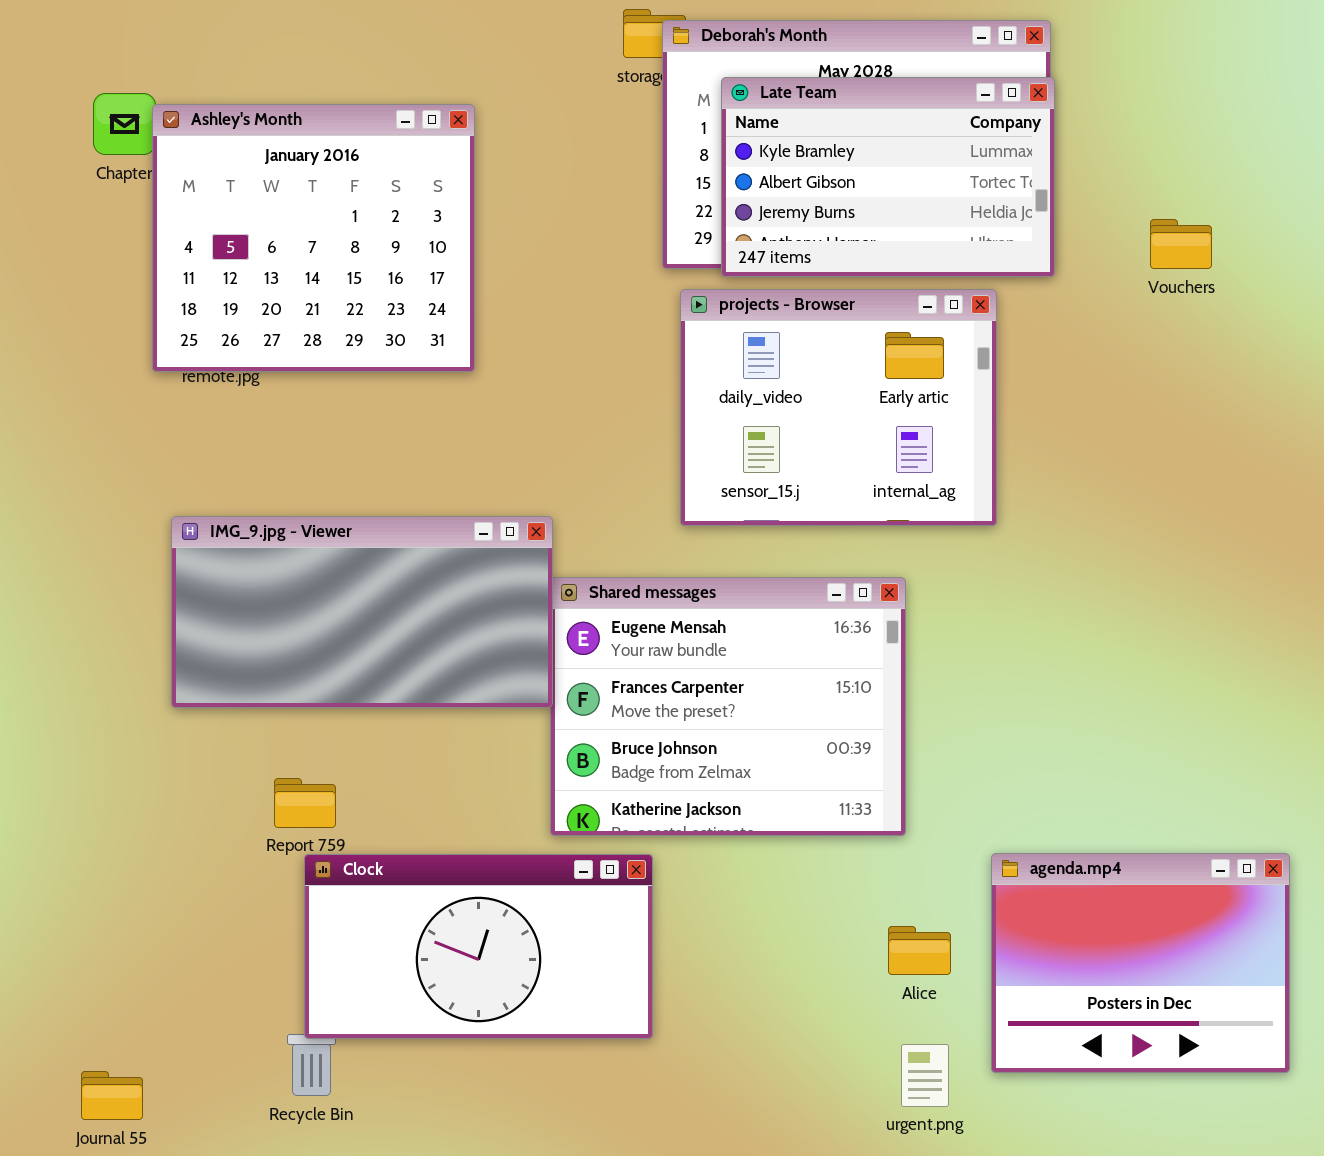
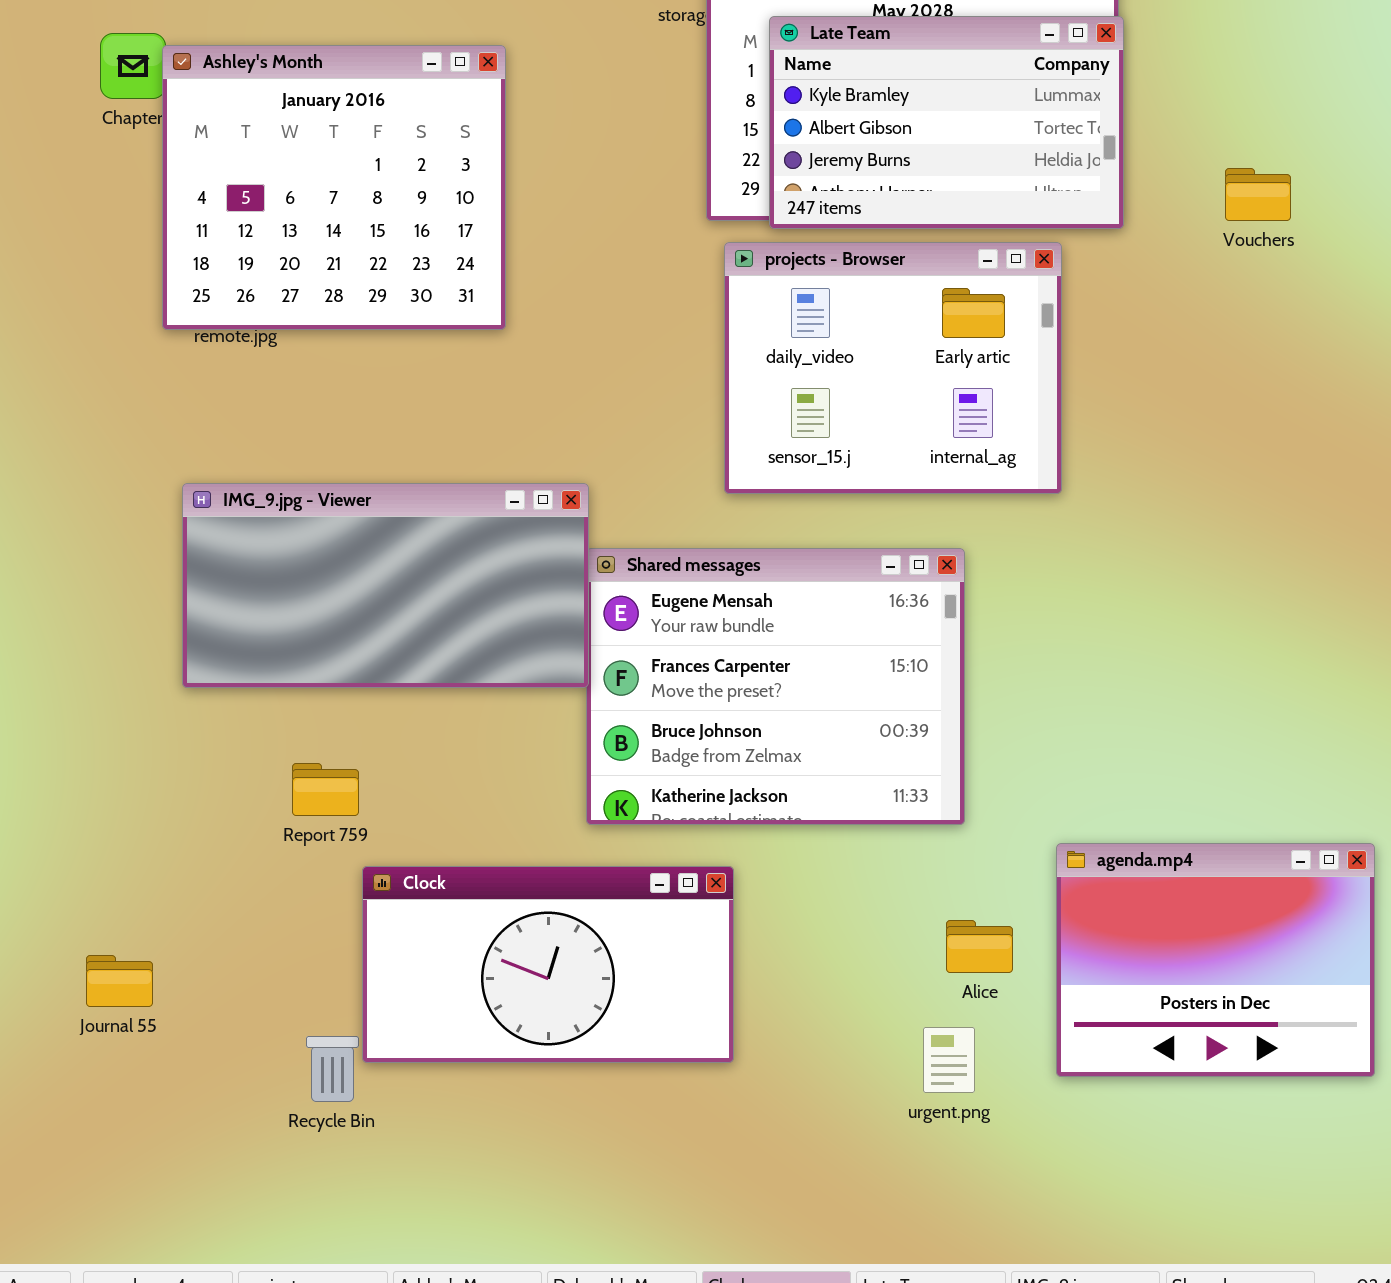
Clock: [304,854,653,1039] -> [362,866,734,1063], moved
urgent.png: [901,1044,949,1107] -> [923,1027,975,1093], moved
Journal 55: [81,1071,143,1120] -> [86,955,153,1007], moved

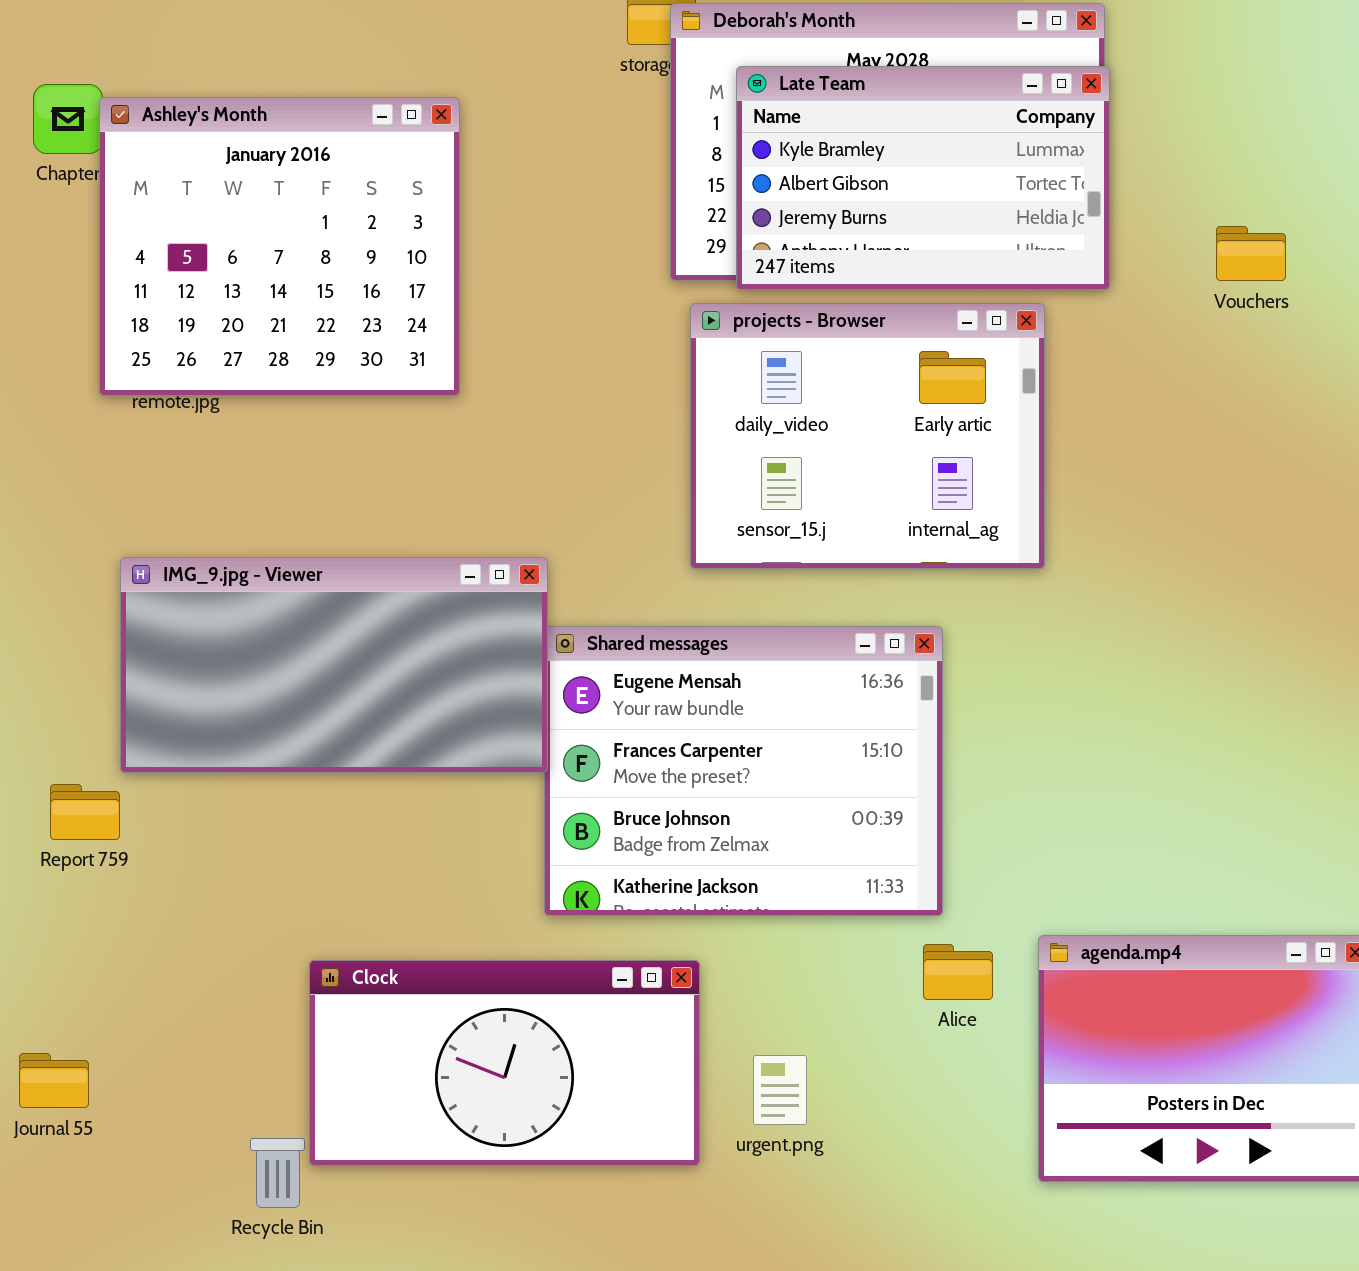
Report 759: [292,763,359,816] -> [50,784,120,840], moved
Alice: [946,920,1013,973] -> [923,944,993,1000], moved
urgent.png: [923,1027,975,1093] -> [753,1055,807,1125], moved

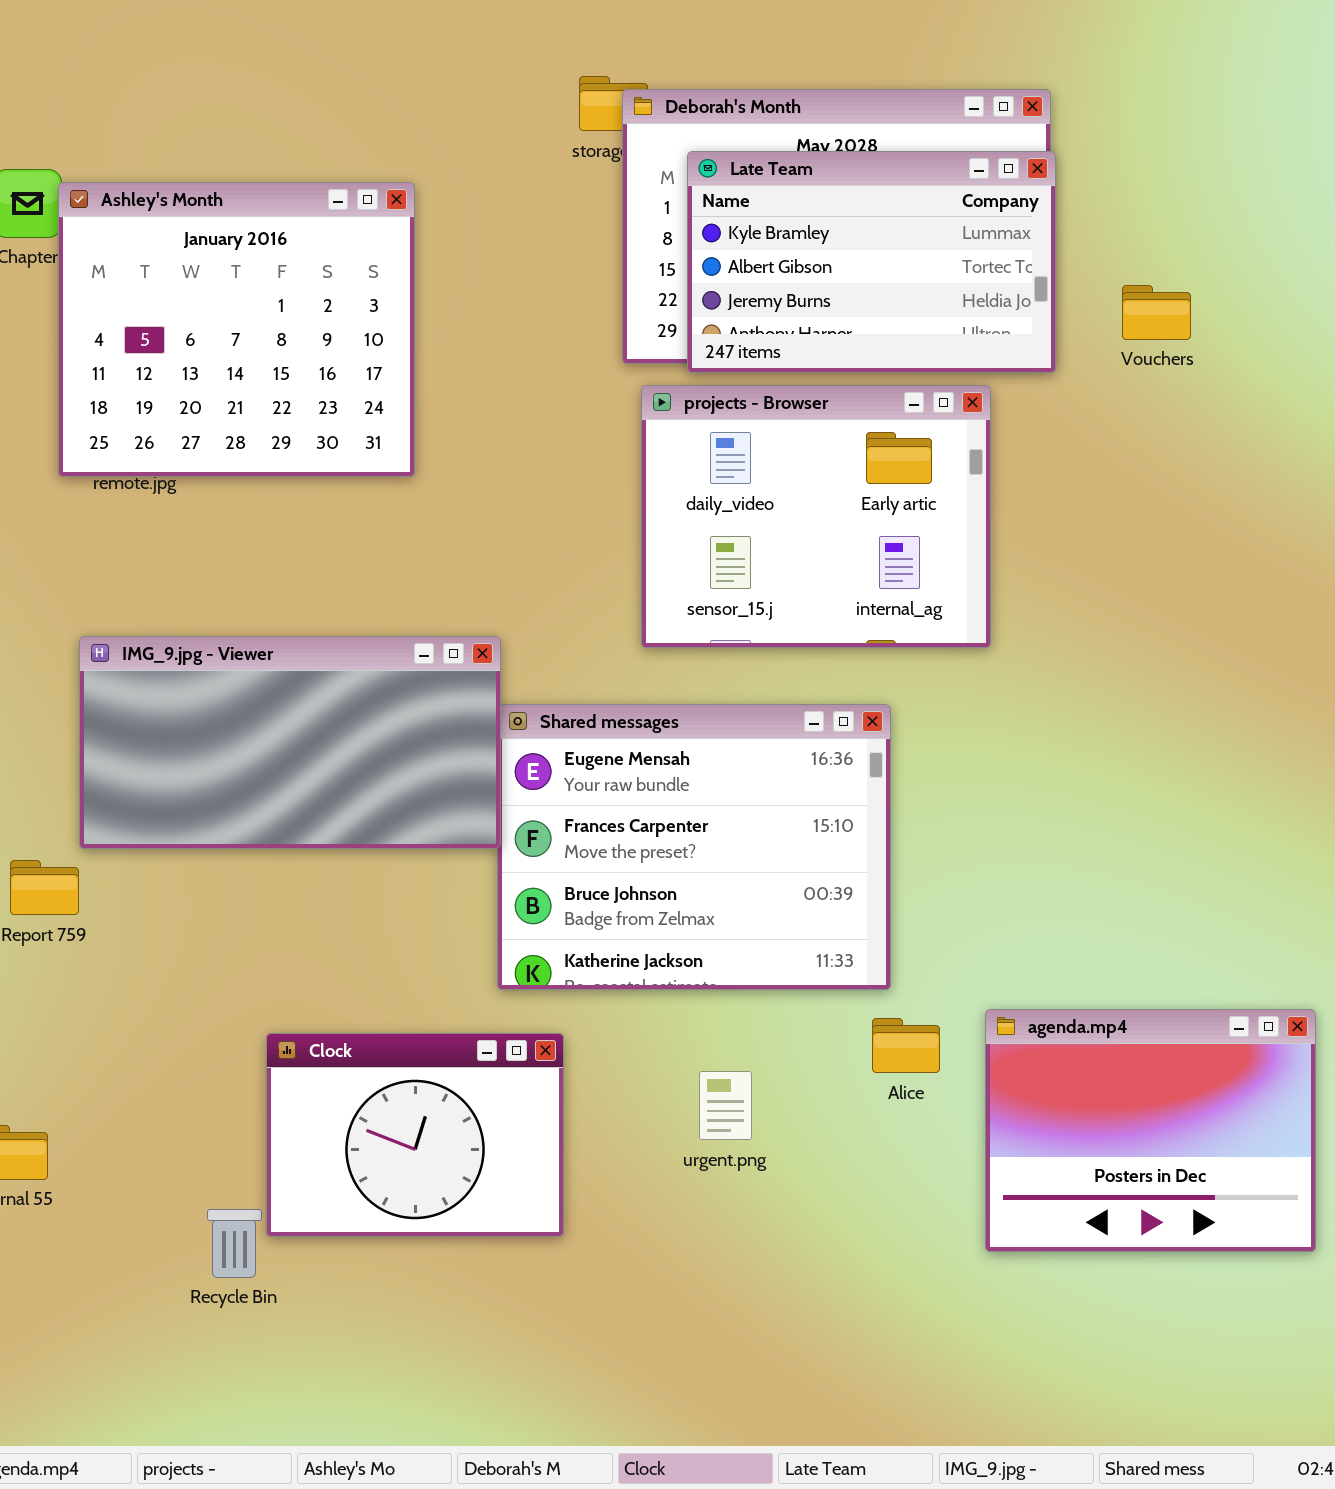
Vouchers: [1216,226,1286,281] -> [1122,285,1191,340], moved
Clock: [309,960,700,1166] -> [266,1033,564,1237], resized
urgent.png: [753,1055,807,1125] -> [699,1071,752,1140], moved

